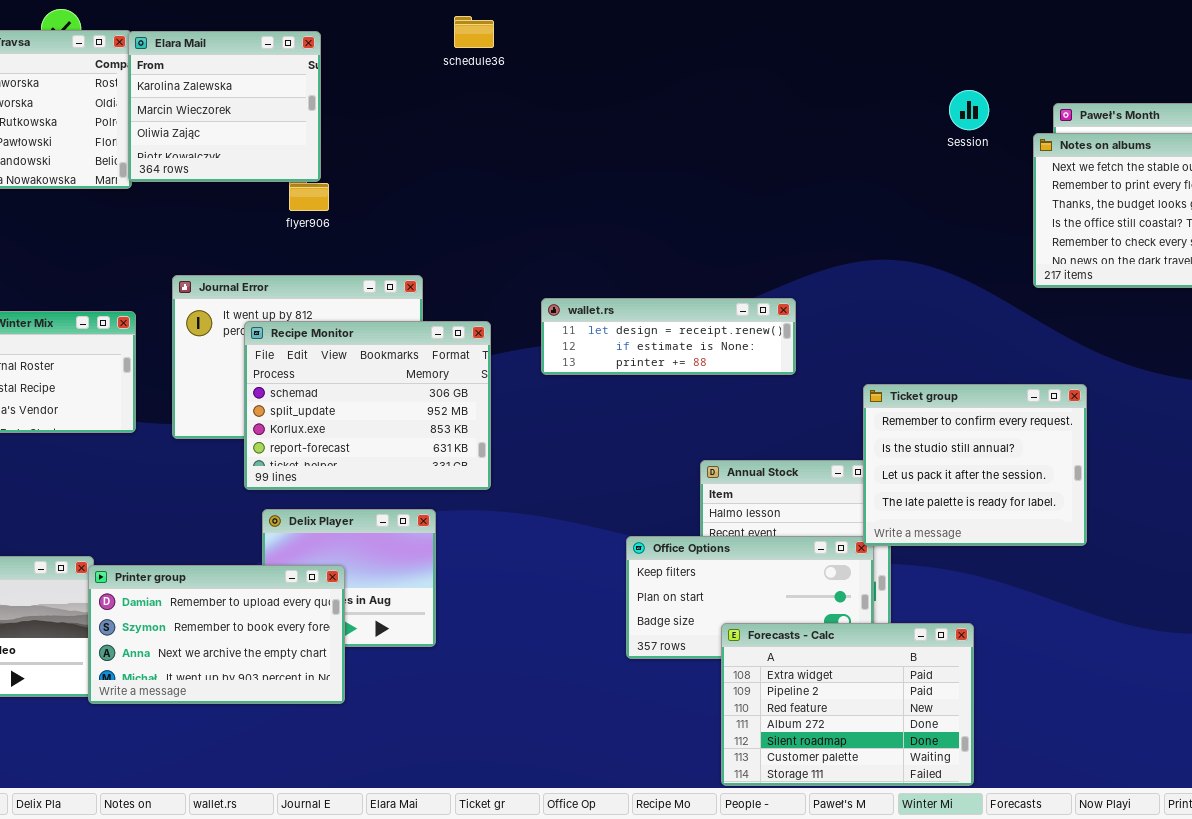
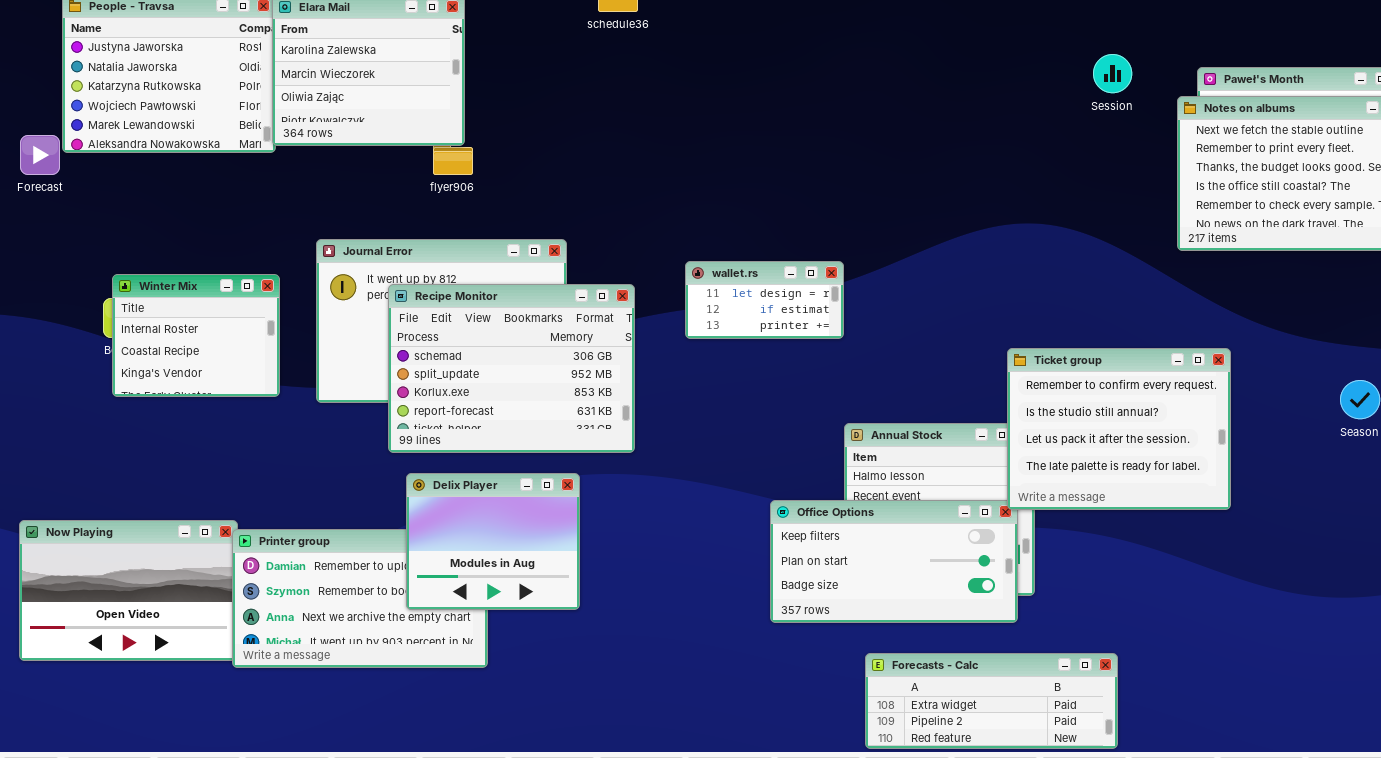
wallet.rs: [541,298,796,375] -> [685,261,844,339], resized
Delix Player: [262,509,436,647] -> [406,473,580,610], raised
Forecasts - Calc: [721,623,974,786] -> [865,653,1118,749], resized

